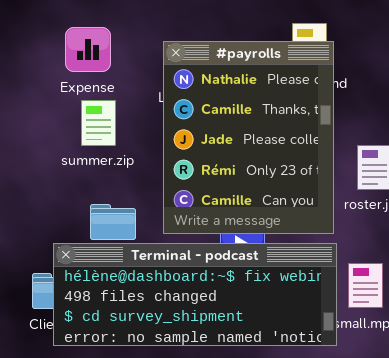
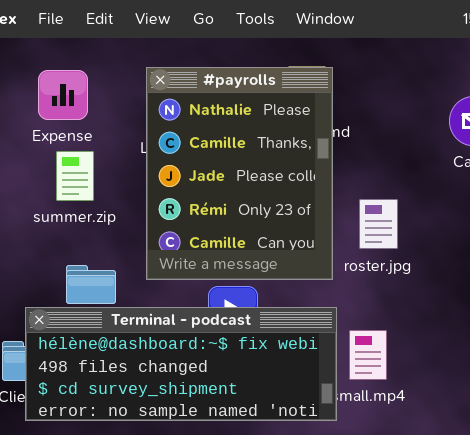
#payrolls: [163,41,334,234] -> [146,67,333,280], moved

